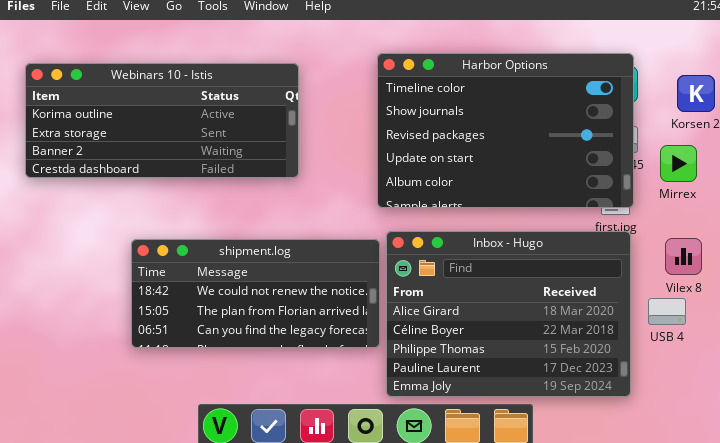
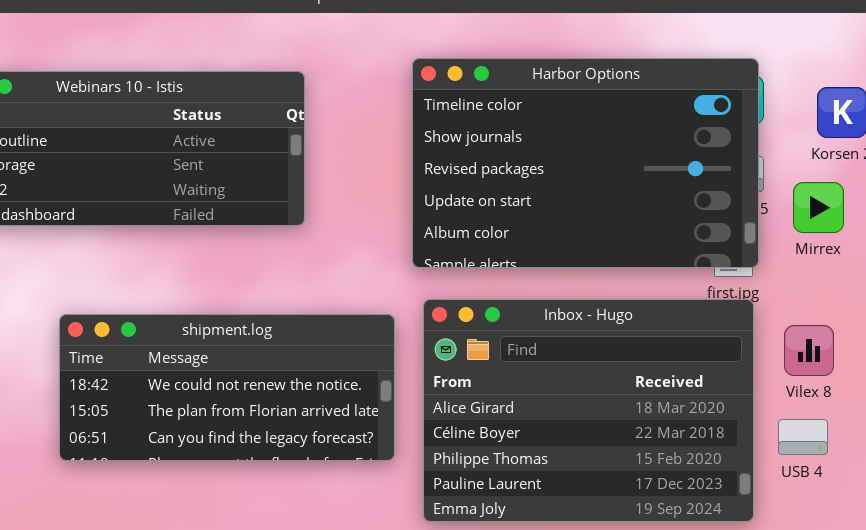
Vilex 8: [665,238,702,275] -> [784,325,834,376], moved
shipment.log: [131,239,380,348] -> [59,314,395,461], moved
USB 4: [648,298,686,325] -> [778,419,828,455], moved

